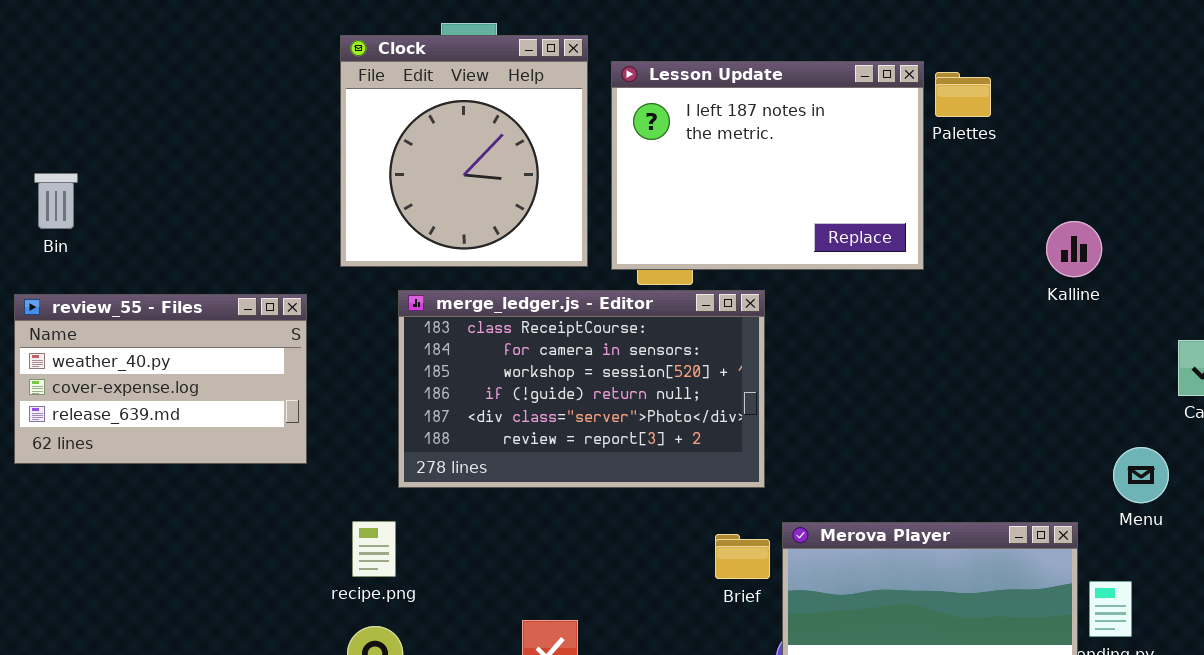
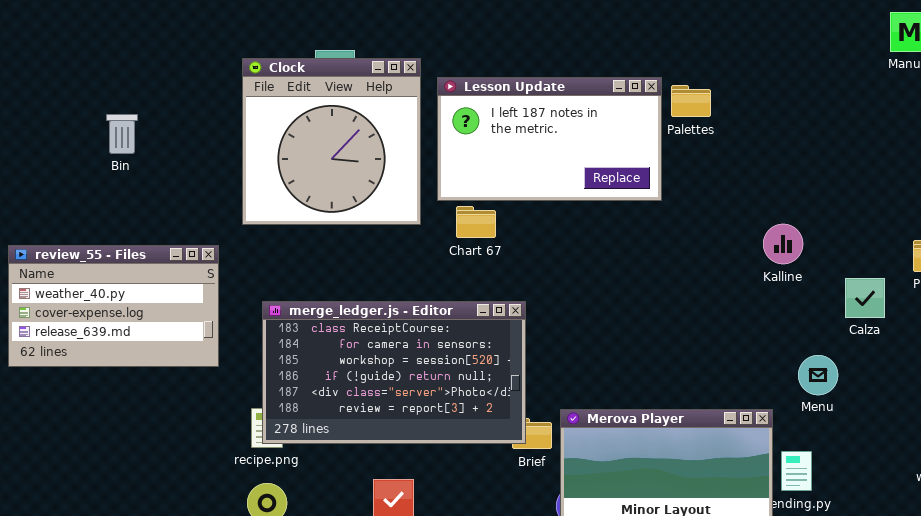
Lesson Update: [611,61,924,270] -> [437,77,662,201], resized
Bin: [34,173,78,229] -> [106,114,138,154], moved
Kalline: [1046,221,1102,277] -> [763,224,803,264], moved
merge_ledger.js - Editor: [398,290,765,488] -> [262,301,526,444], moved

